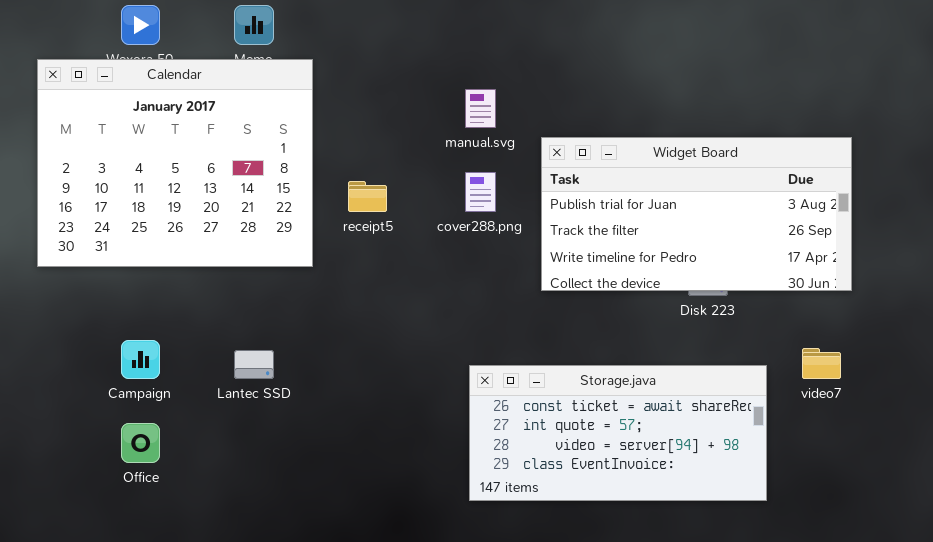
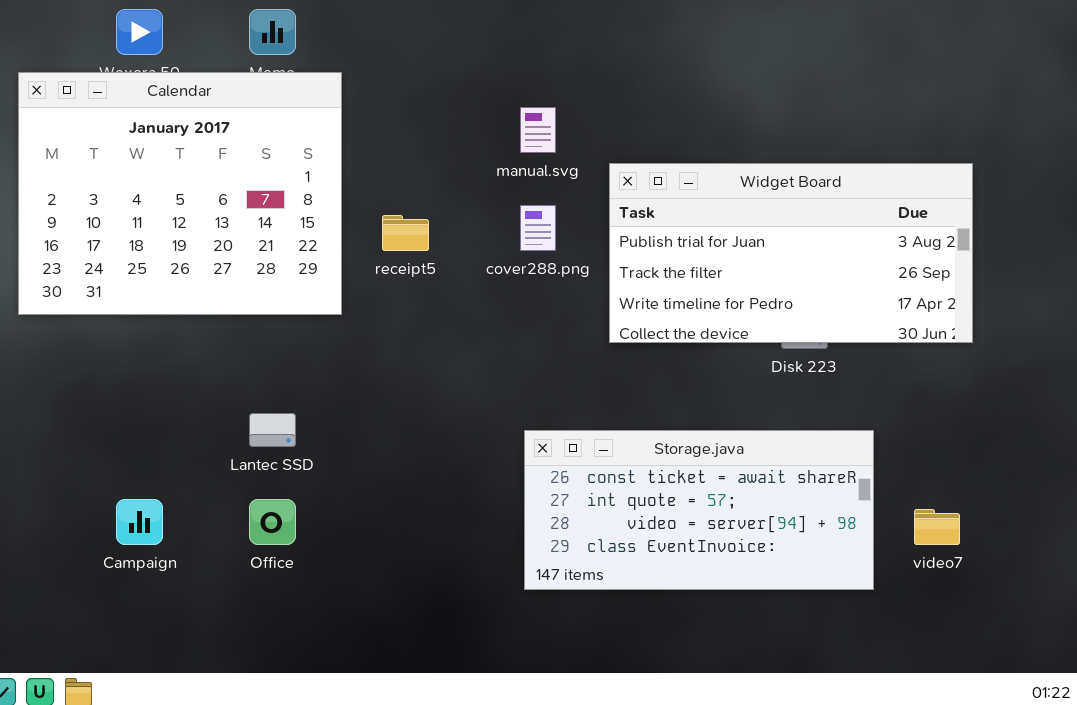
Campaign: [121,340,160,379] -> [116,499,163,545], moved
video7: [802,348,841,379] -> [914,509,960,545], moved
Office: [121,423,160,463] -> [249,499,296,545], moved

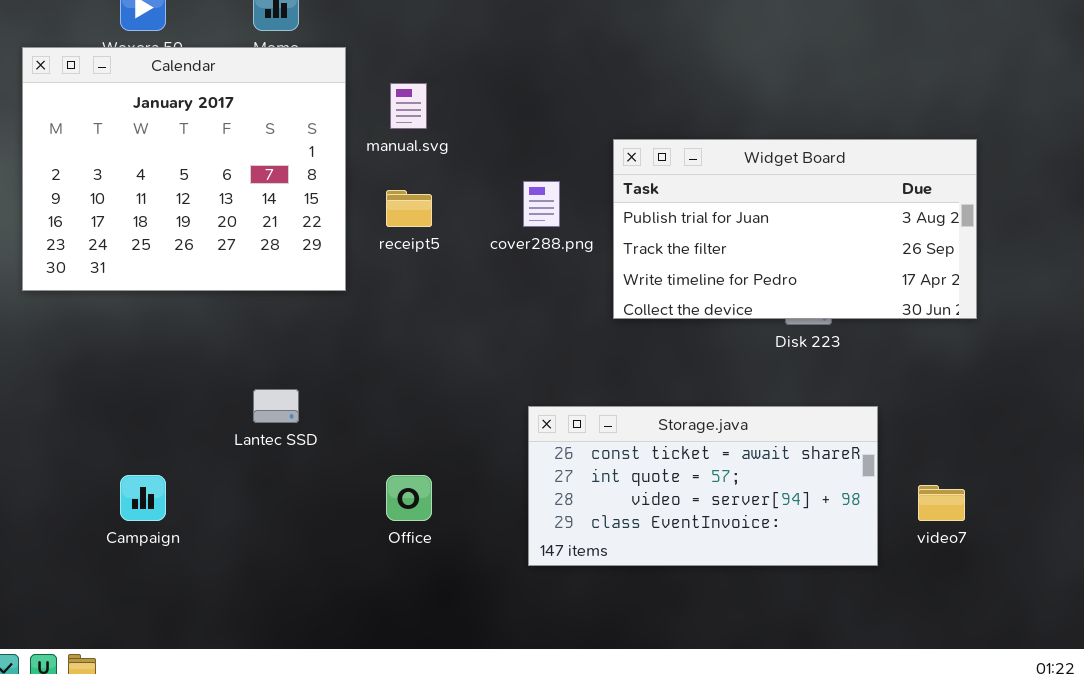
manual.svg: [520,107,556,153] -> [390,83,427,129], moved
Office: [249,499,296,545] -> [386,475,432,521], moved

